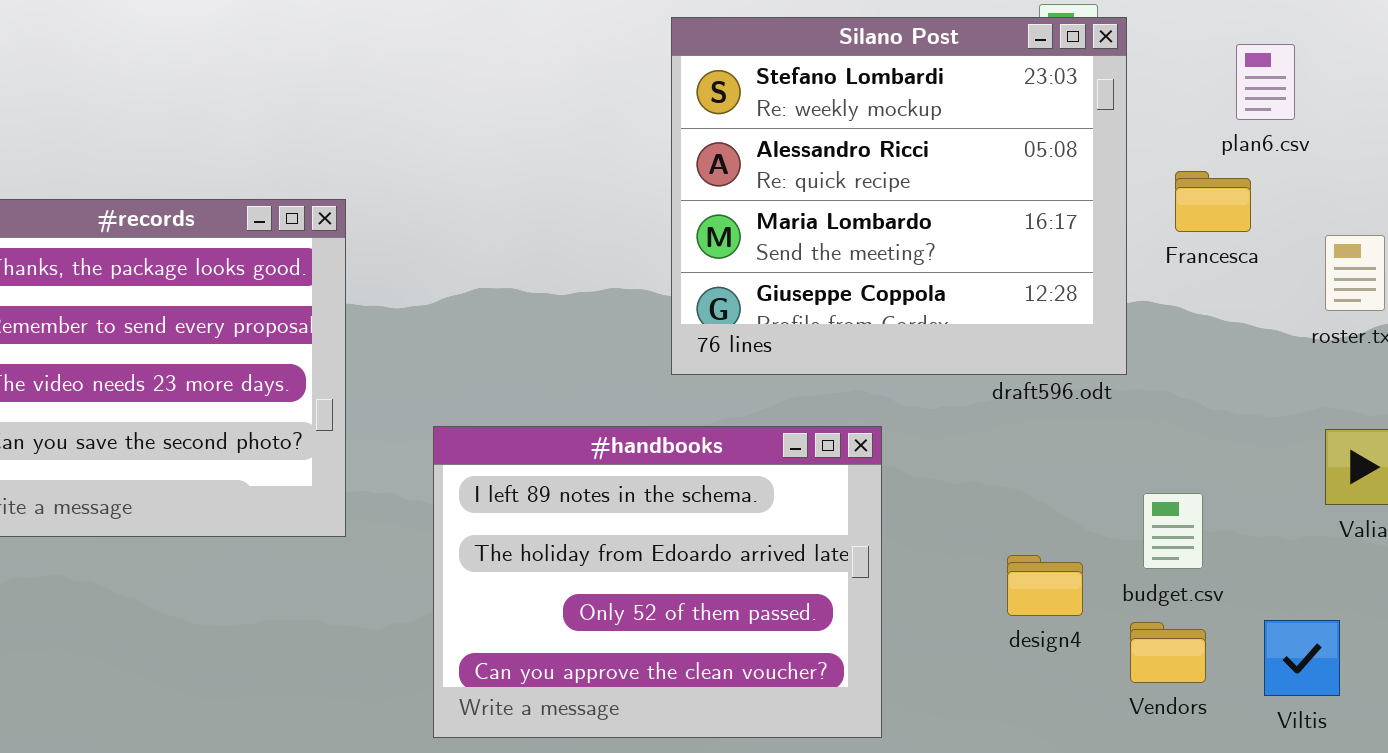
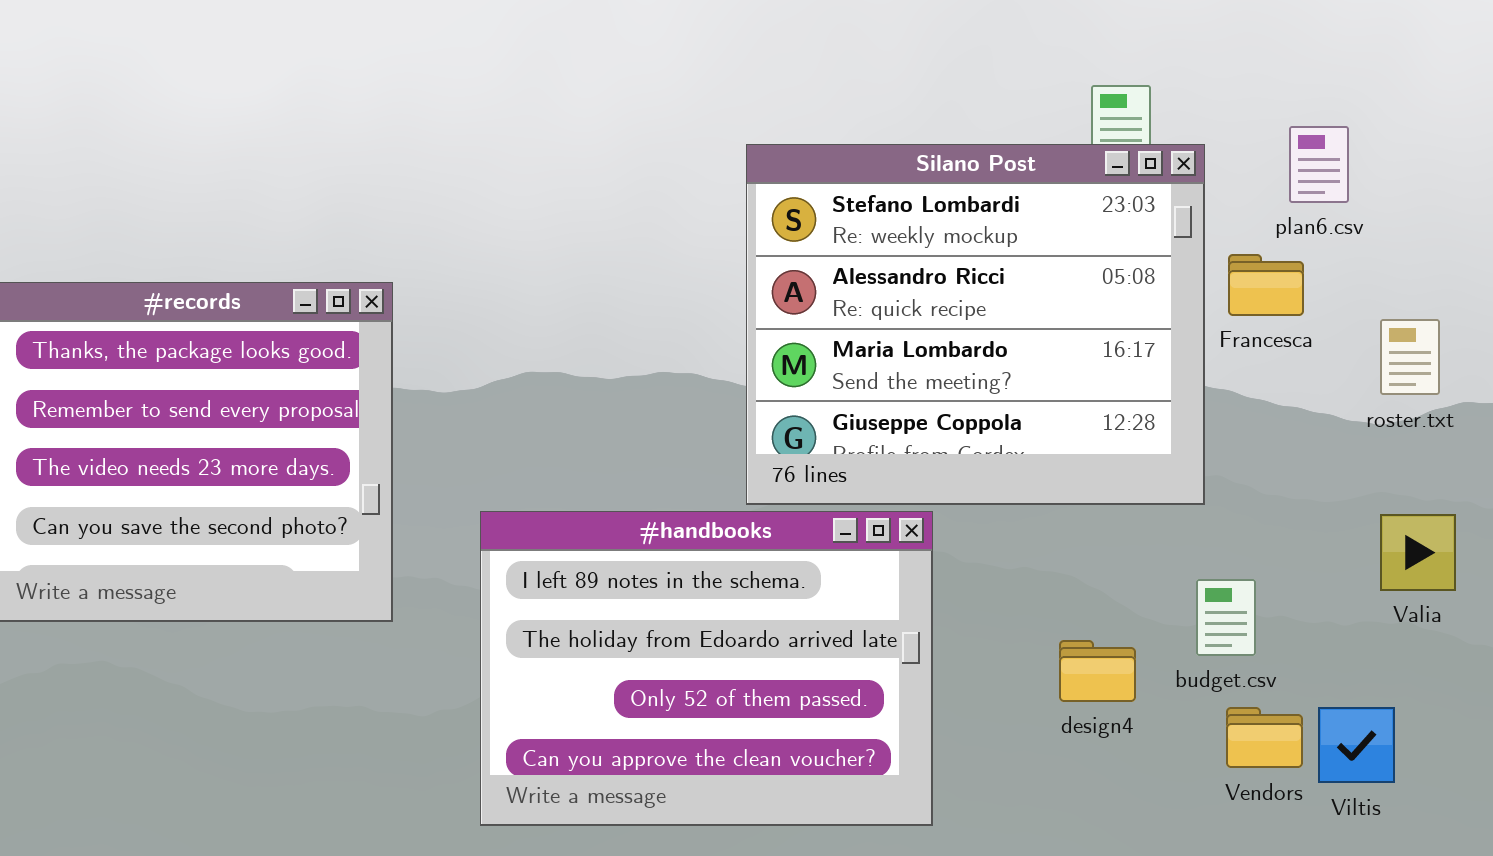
Silano Post: [671,17,1127,375] -> [746,144,1205,505], moved
Vendors: [1130,622,1206,683] -> [1226,707,1303,768], moved

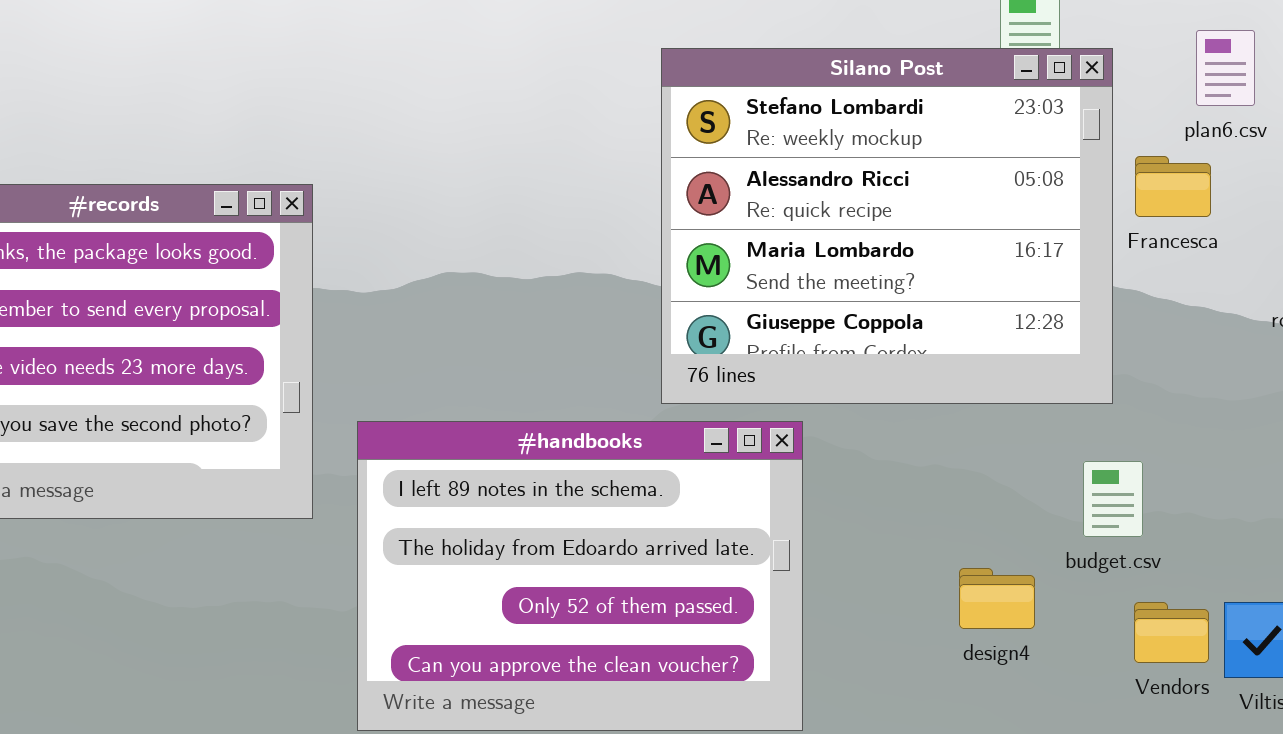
#handbooks: [480,511,933,826] -> [357,421,803,731], moved
budget.csv: [1196,579,1256,656] -> [1083,461,1143,537], moved
design4: [1059,640,1136,702] -> [959,568,1035,629], moved

